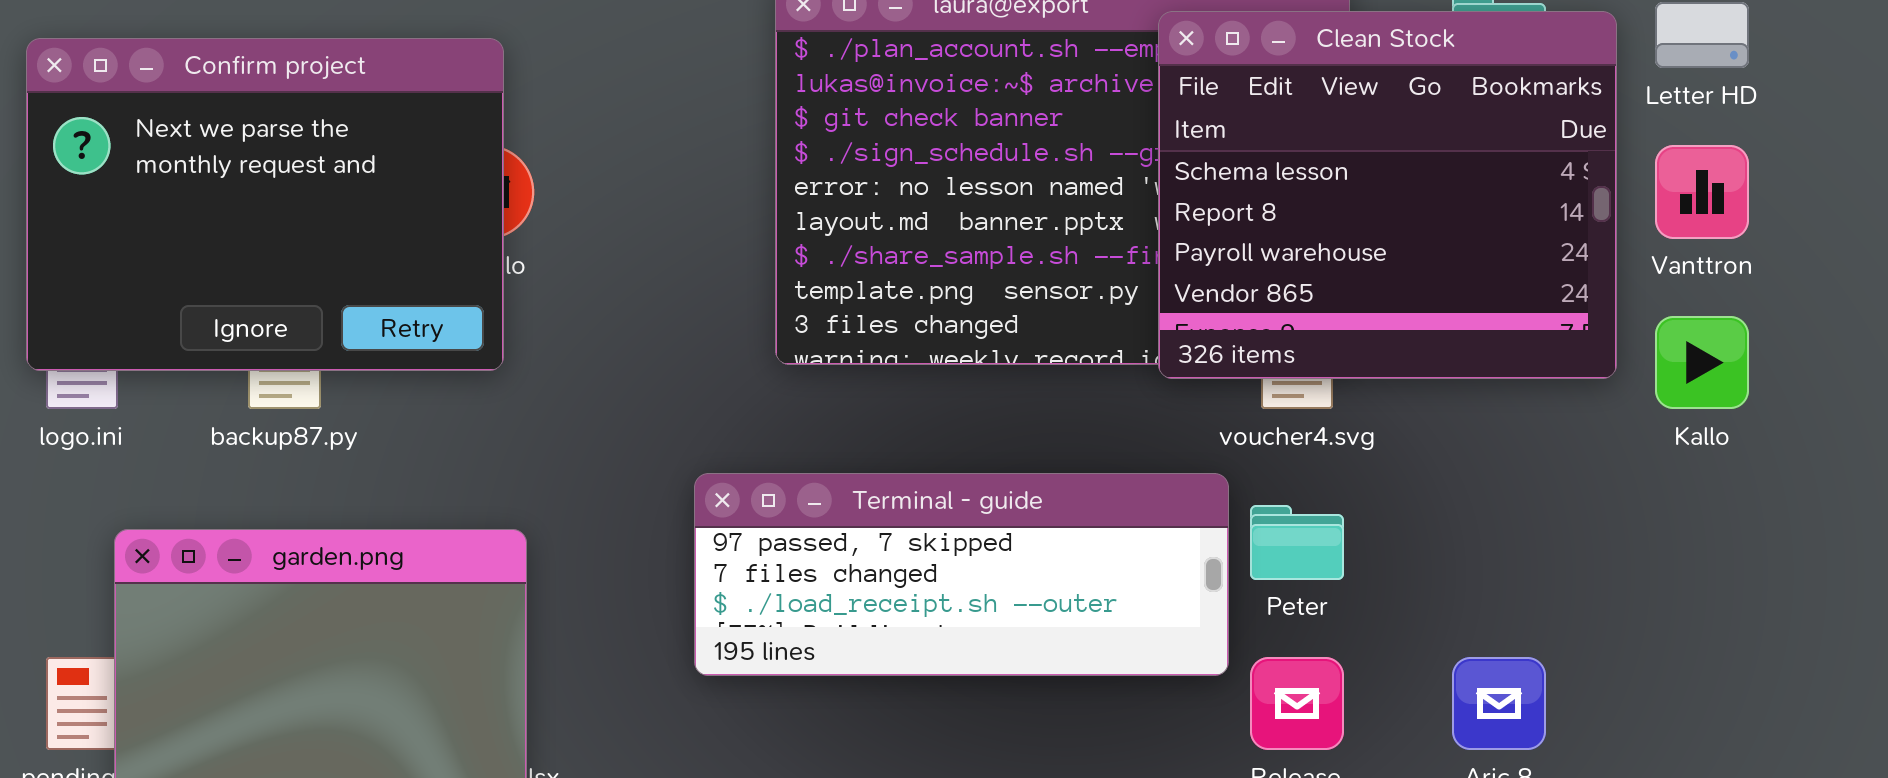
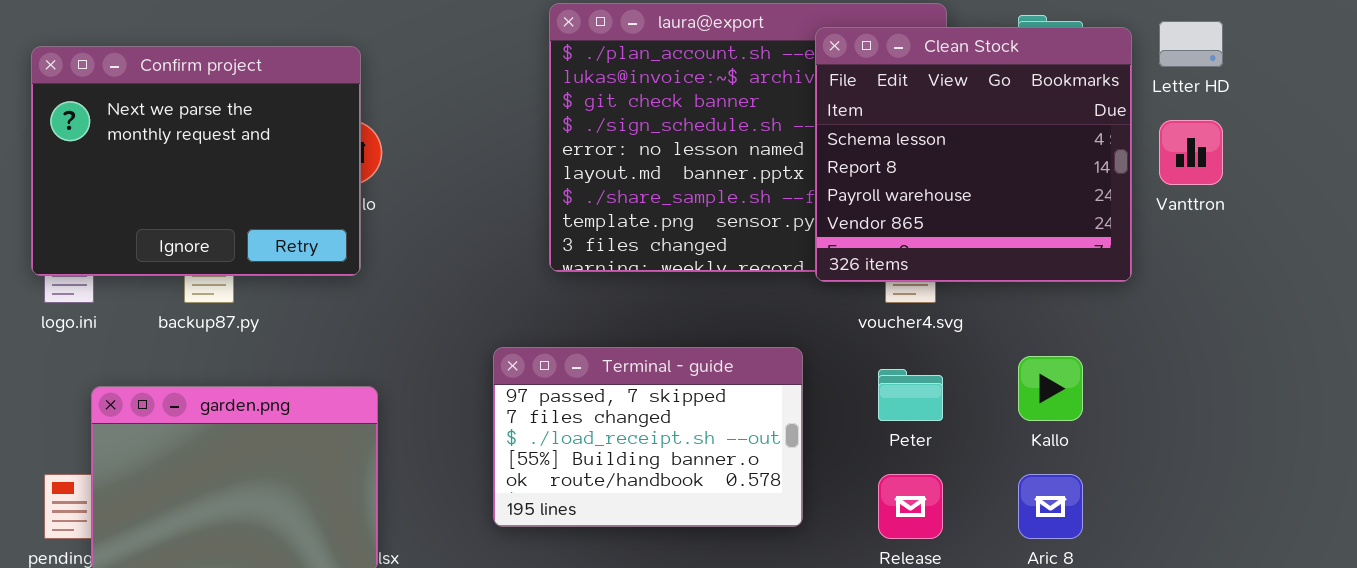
Kallo: [1655,316,1749,409] -> [1018,356,1083,421], moved
Terminal - guide: [694,473,1229,676] -> [493,347,803,527], resized

